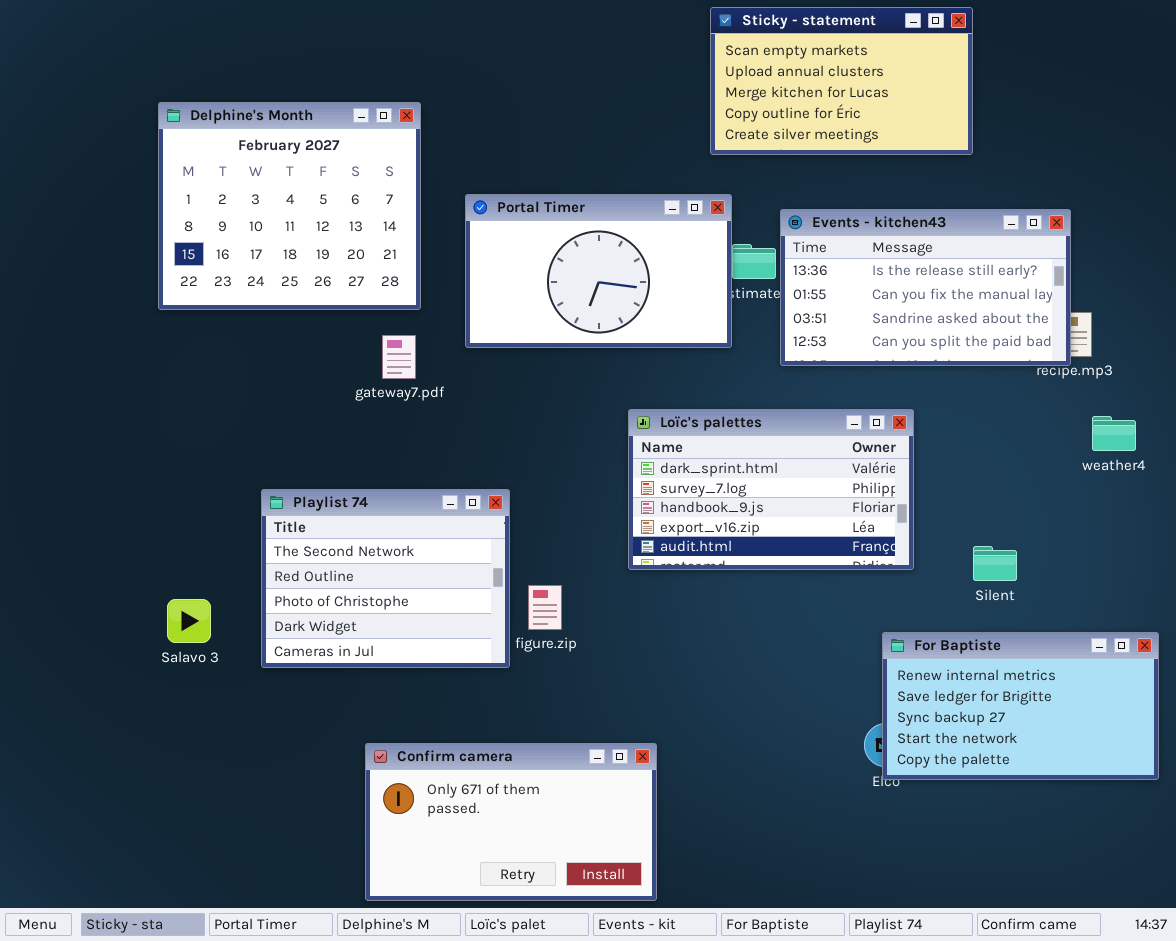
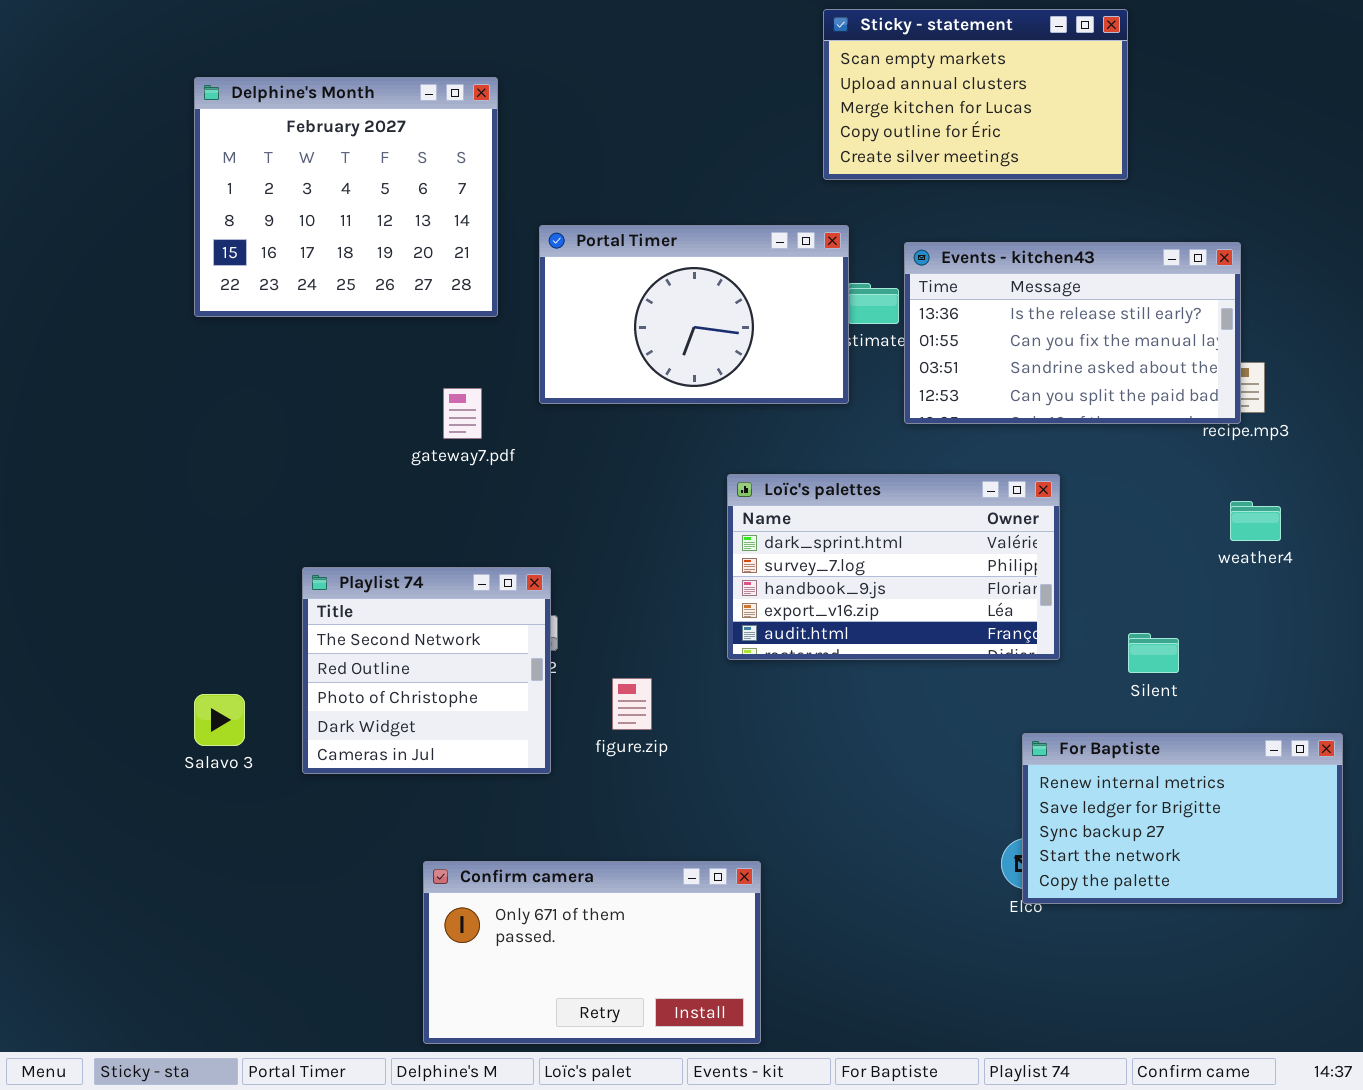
Delphine's Month: [158,102,421,310] -> [194,77,498,317], moved
weather4: [1092,416,1136,451] -> [1230,501,1281,541], moved
Playlist 74: [261,489,510,668] -> [302,567,551,774], resized

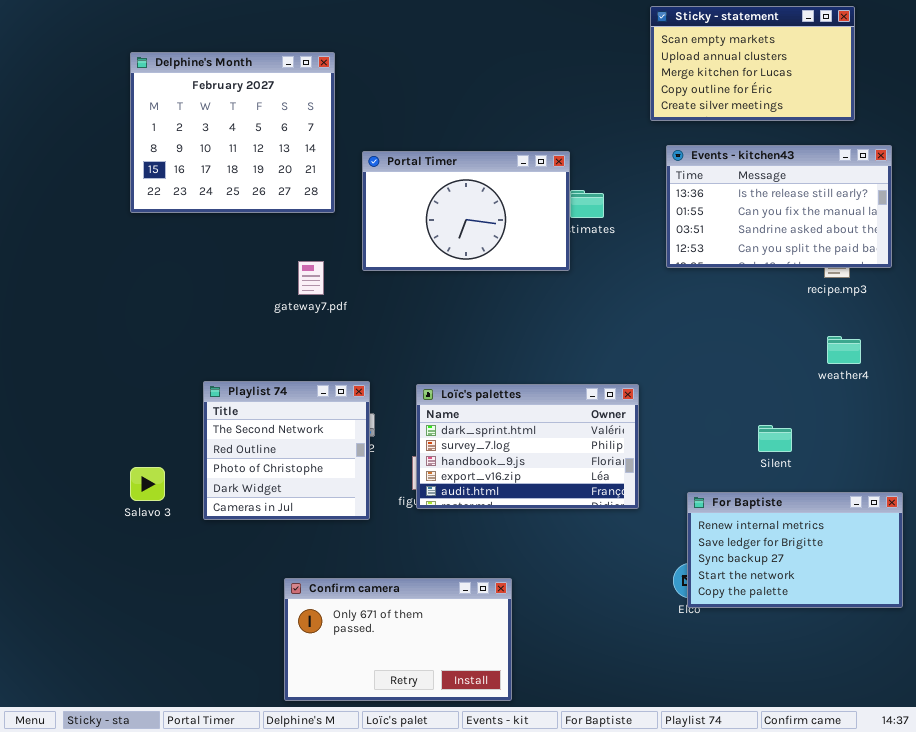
Sticky - statement: [823,9,1128,180] -> [650,6,855,121], moved
Events - kitchen43: [904,242,1241,424] -> [666,145,892,268], moved
Loïc's palettes: [727,474,1060,660] -> [416,384,639,509], moved

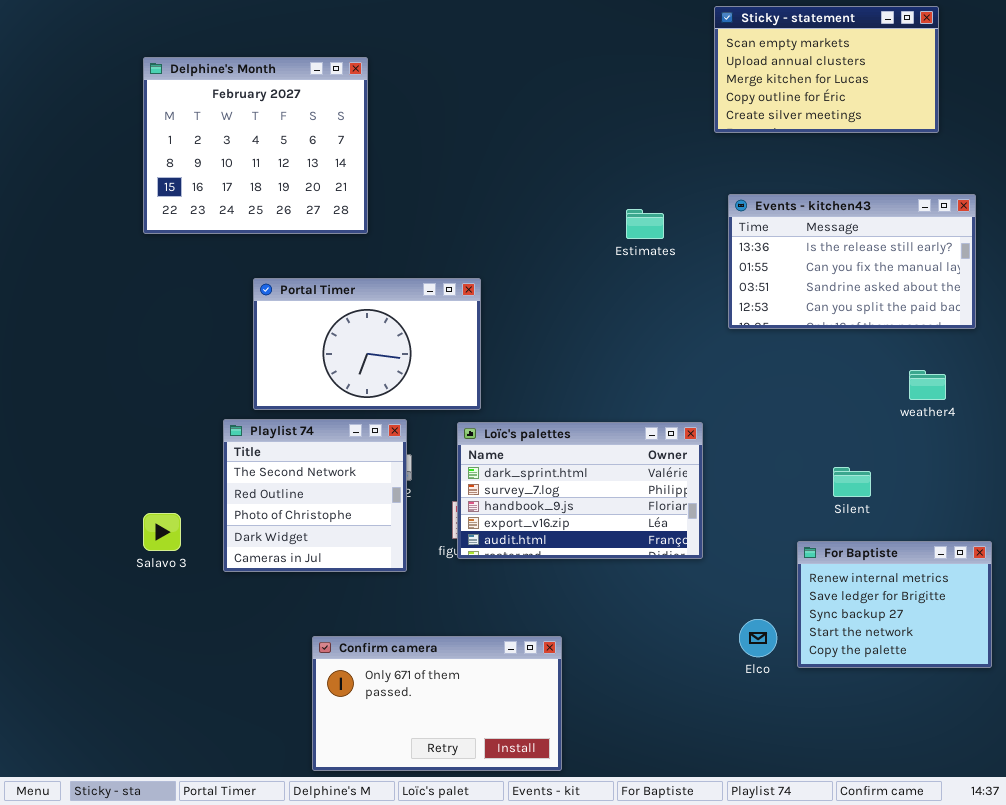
Events - kitchen43: [666,145,892,268] -> [728,194,976,329], moved
Portal Timer: [362,151,570,271] -> [253,278,481,410], moved
For Baptiste: [687,492,903,608] -> [797,541,992,668], resized

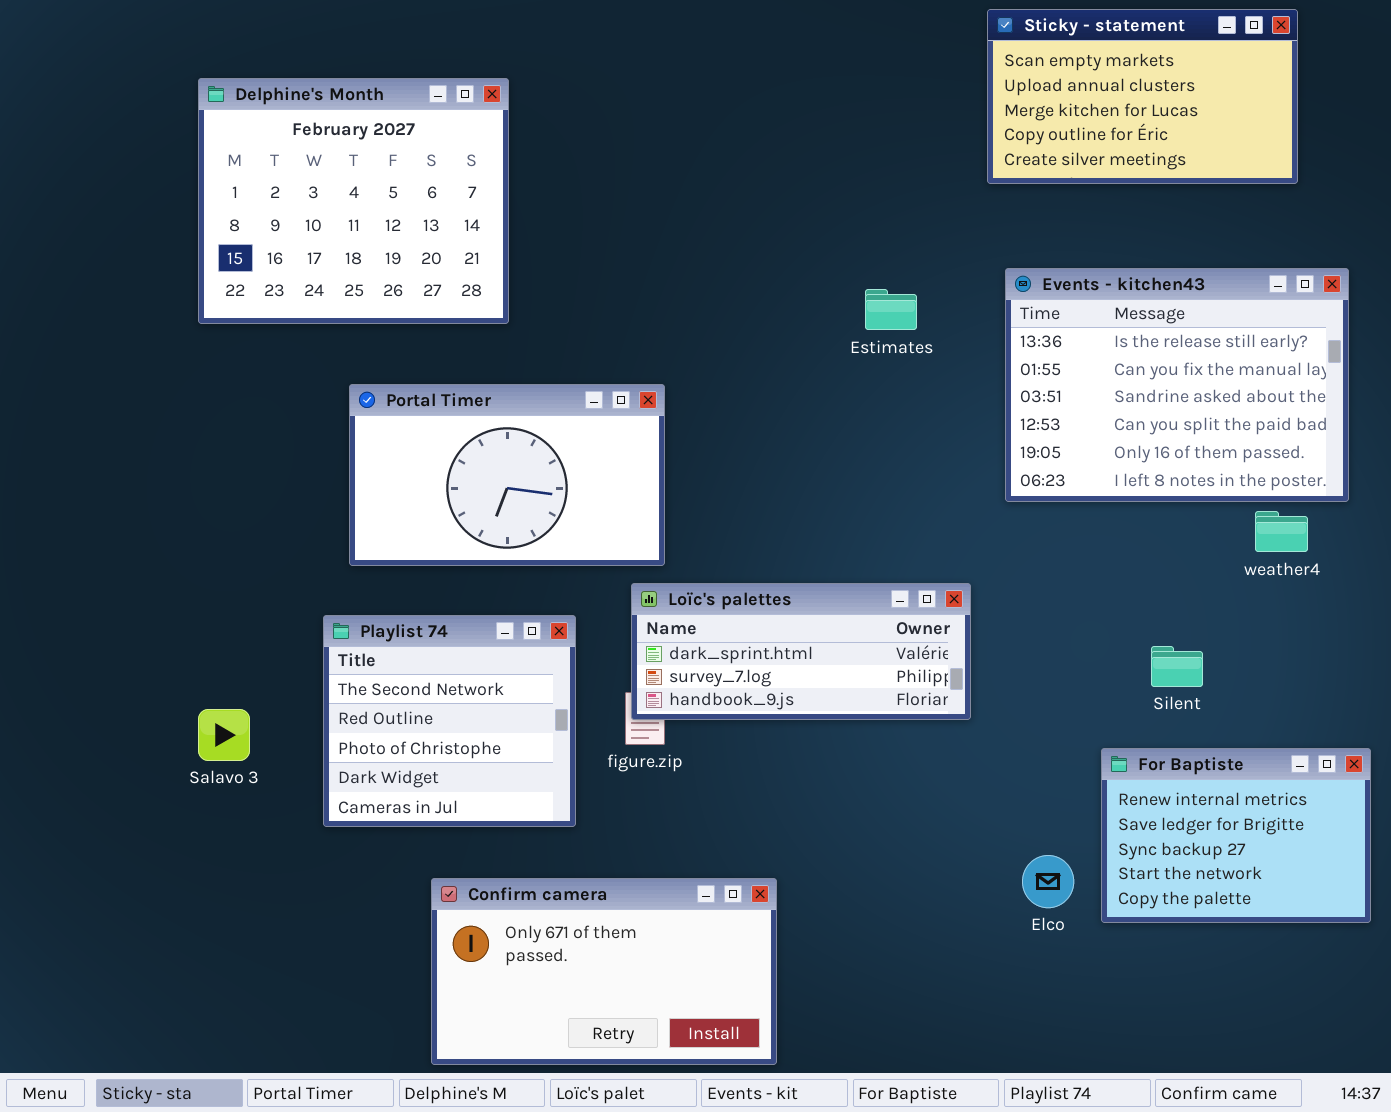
Events - kitchen43: [728,194,976,329] -> [1005,268,1349,502], resized
Playlist 74: [223,419,407,572] -> [323,615,576,827], moved
Loïc's palettes: [457,422,703,559] -> [631,583,971,720], resized

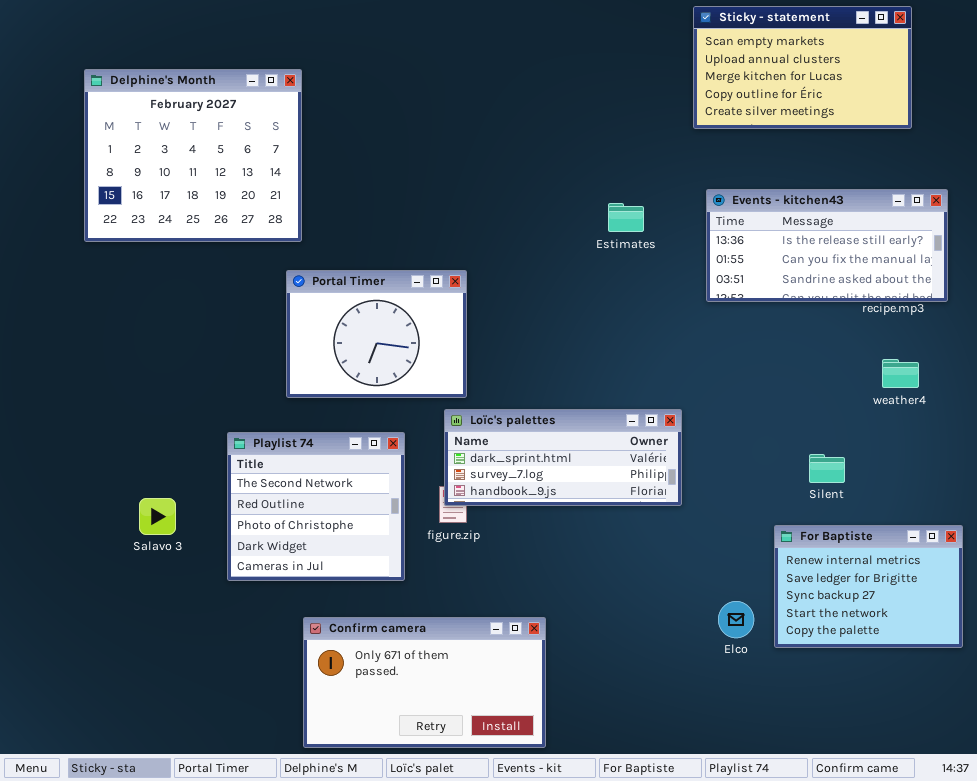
Delphine's Month: [198,78,509,324] -> [84,69,302,242], moved
Events - kitchen43: [1005,268,1349,502] -> [706,189,948,302], resized
Portal Timer: [349,384,665,566] -> [286,270,467,398], resized

